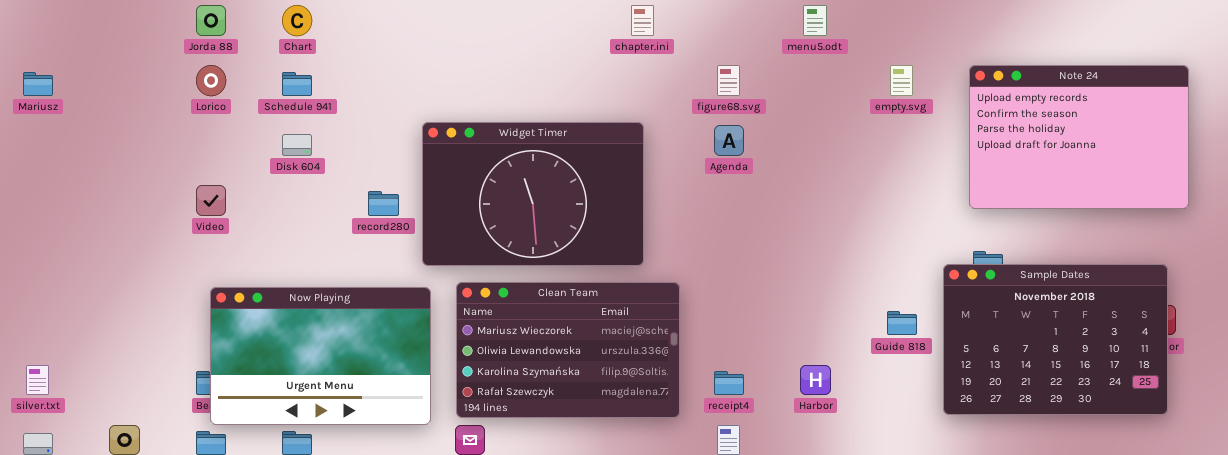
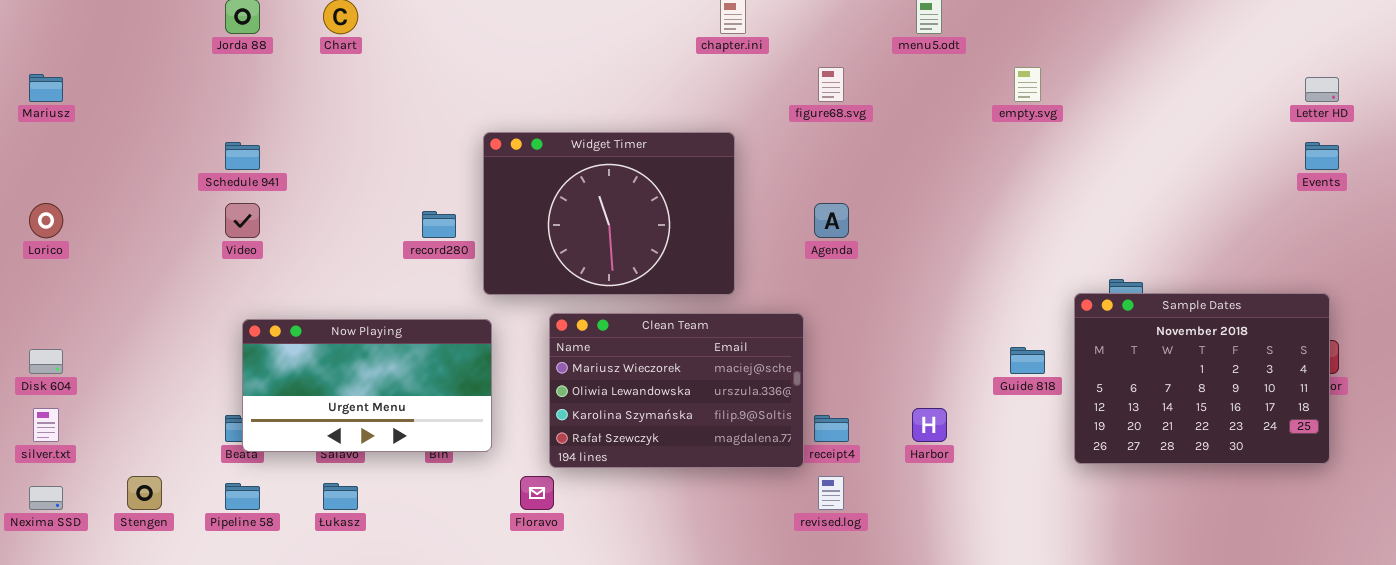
Note 24: [969,65,1189,209] -> none, closed
Lorico: [196,65,226,96] -> [29,203,63,238], moved
Schedule 941: [282,72,312,96] -> [225,142,260,170], moved
Agenda: [714,125,744,156] -> [814,203,849,238], moved
Disk 604: [282,134,312,156] -> [29,349,63,374], moved
Clean Team: [456,282,680,418] -> [549,313,804,468], moved
Now Playing: [210,287,431,425] -> [242,319,492,452], resized

